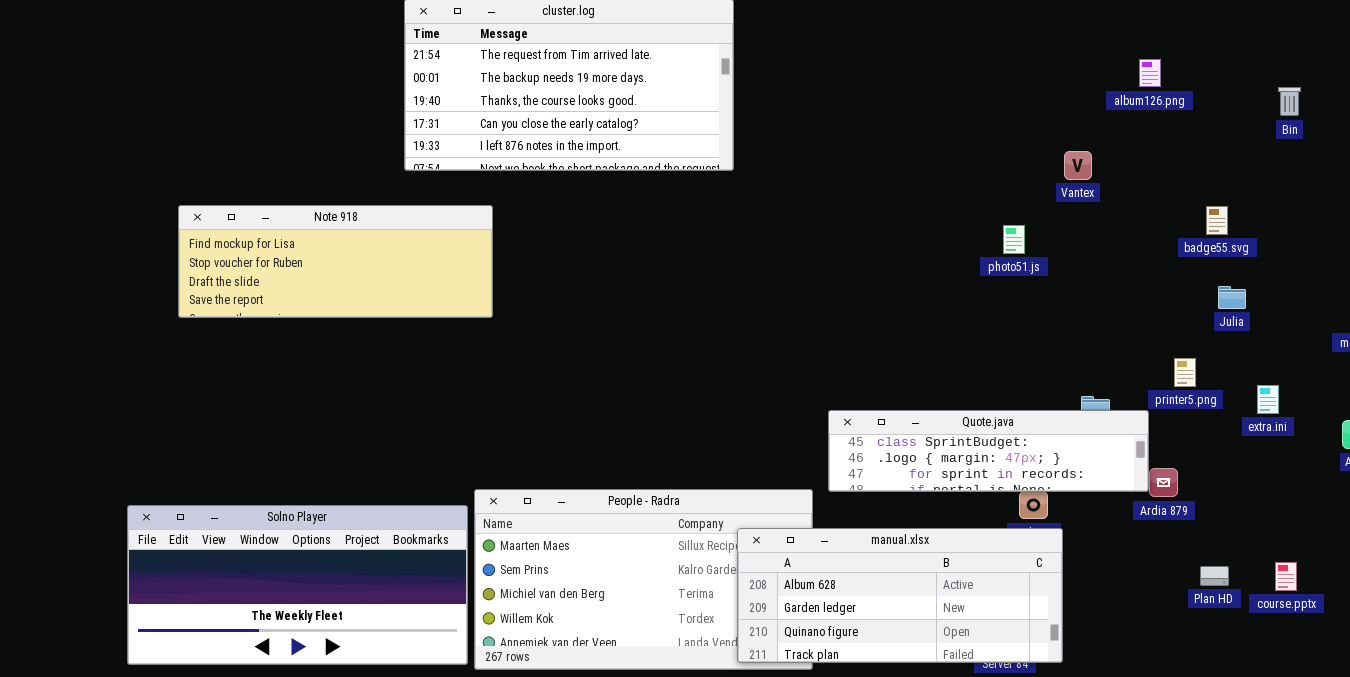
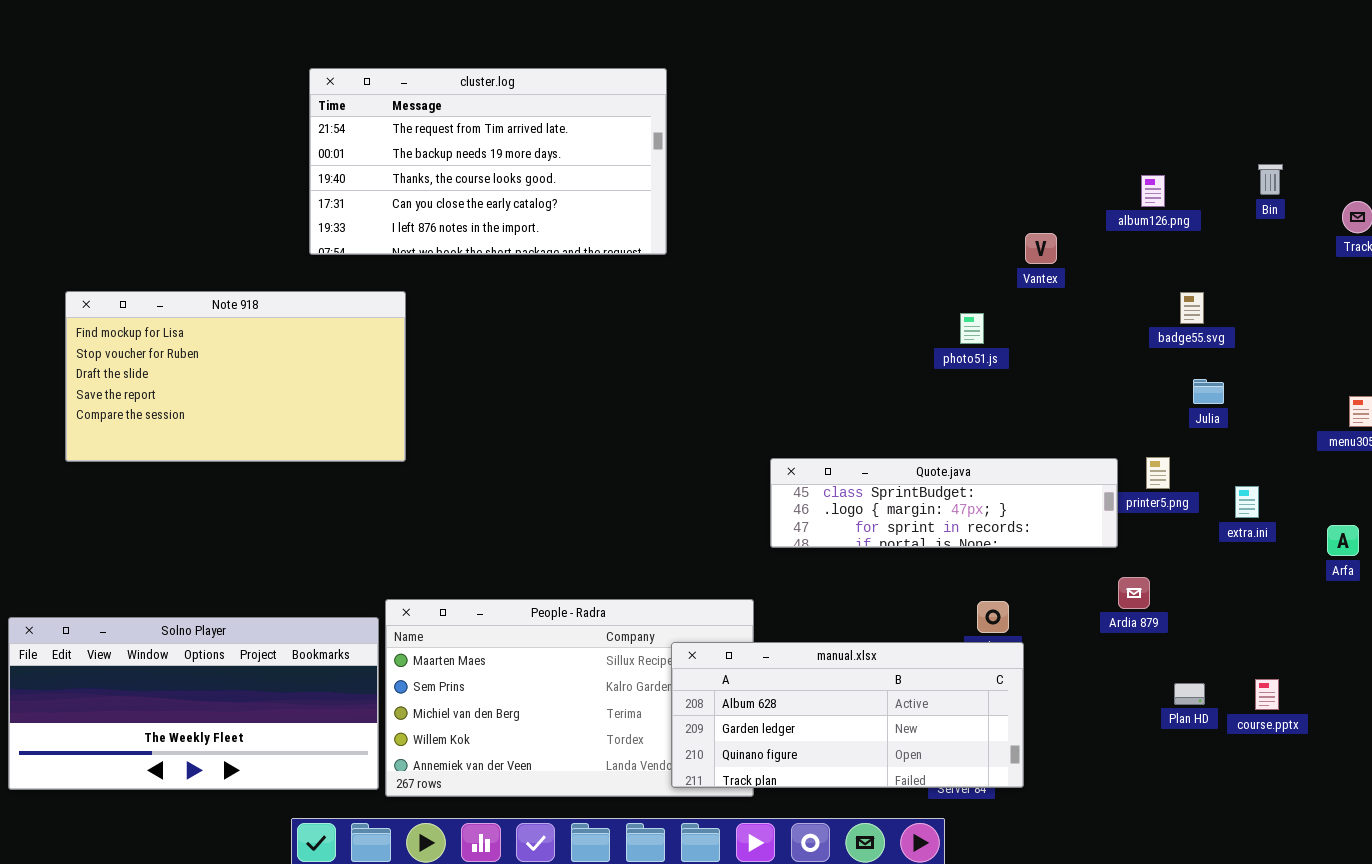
album126.png: [1139,59,1161,87] -> [1141,175,1165,207], moved
Note 918: [178,205,493,318] -> [65,291,406,462], resized
Quote.java: [828,410,1149,492] -> [770,458,1118,548], moved

